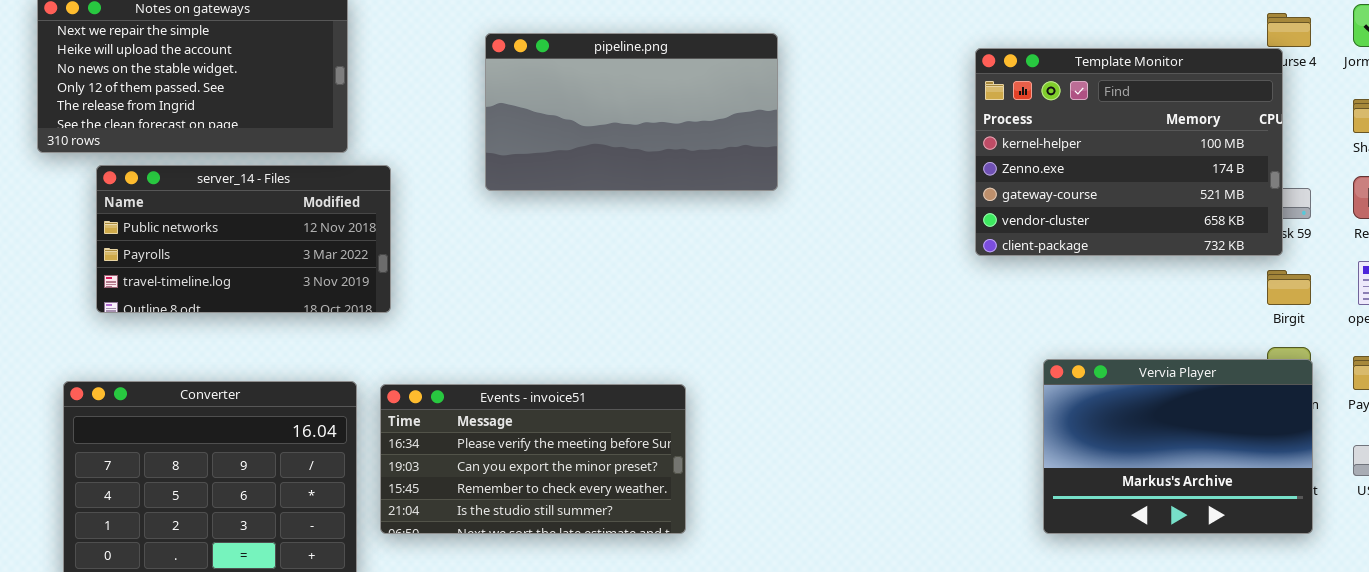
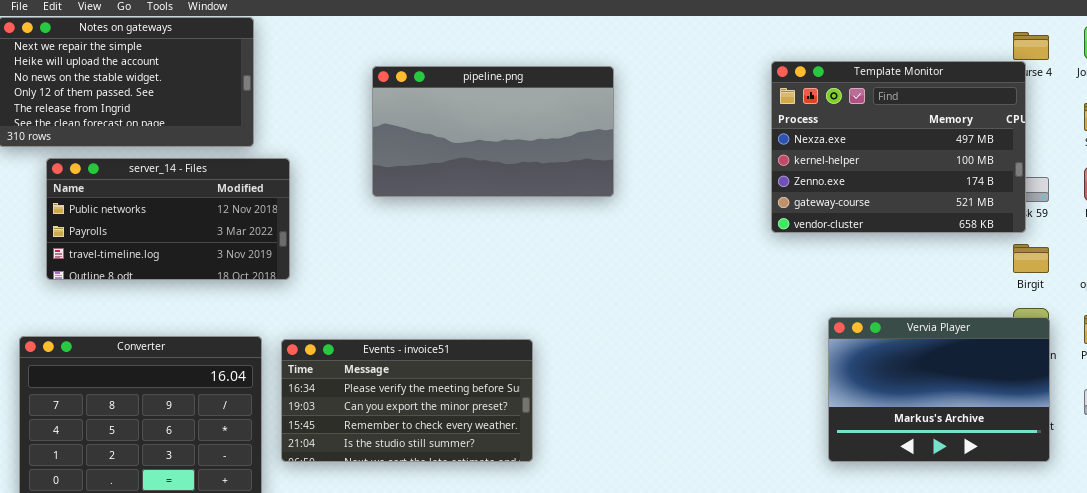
pipeline.png: [485,33,778,191] -> [372,66,614,197], moved
Template Monitor: [975,48,1283,256] -> [771,61,1026,233], scrolled up 1 row

